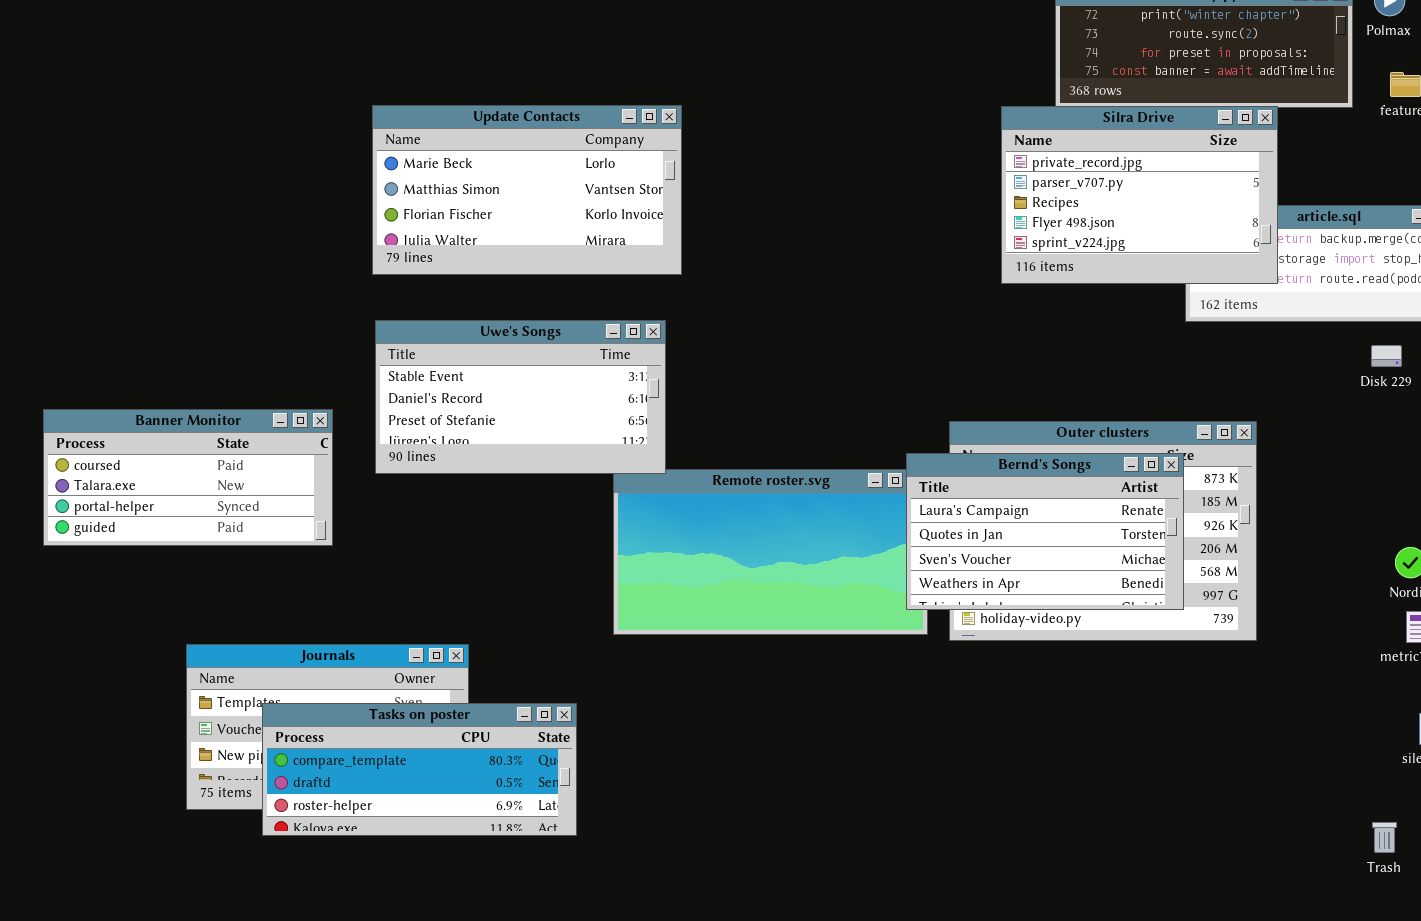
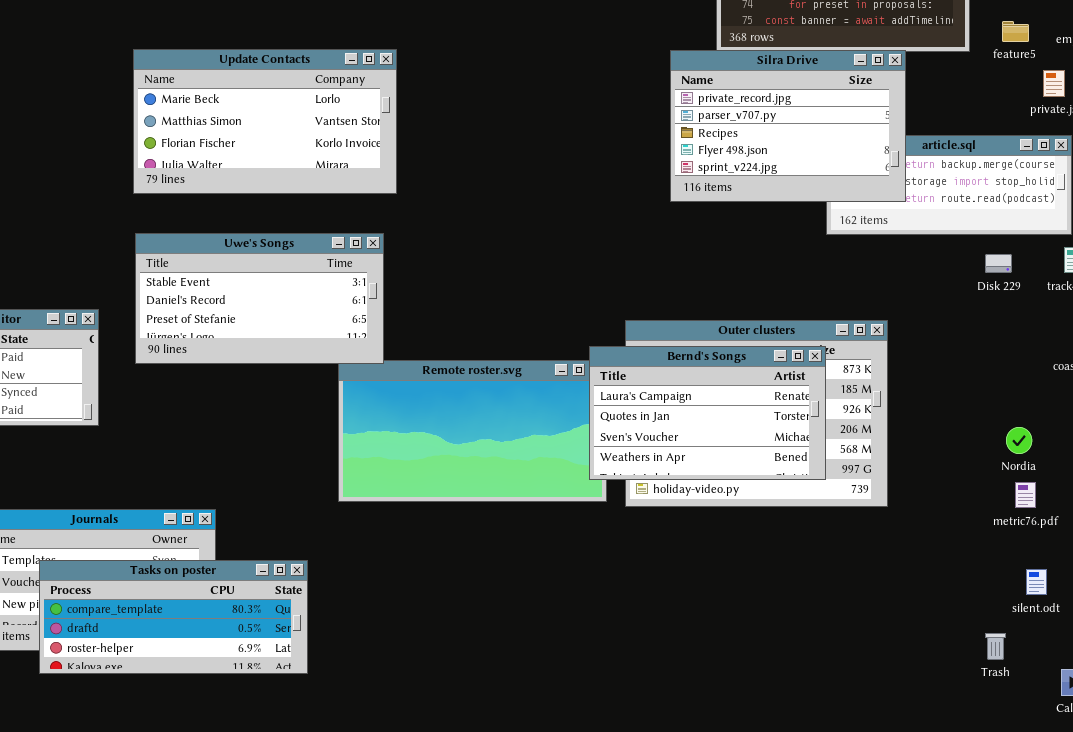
Trash: [1372,822,1397,853] -> [985,633,1006,660], moved

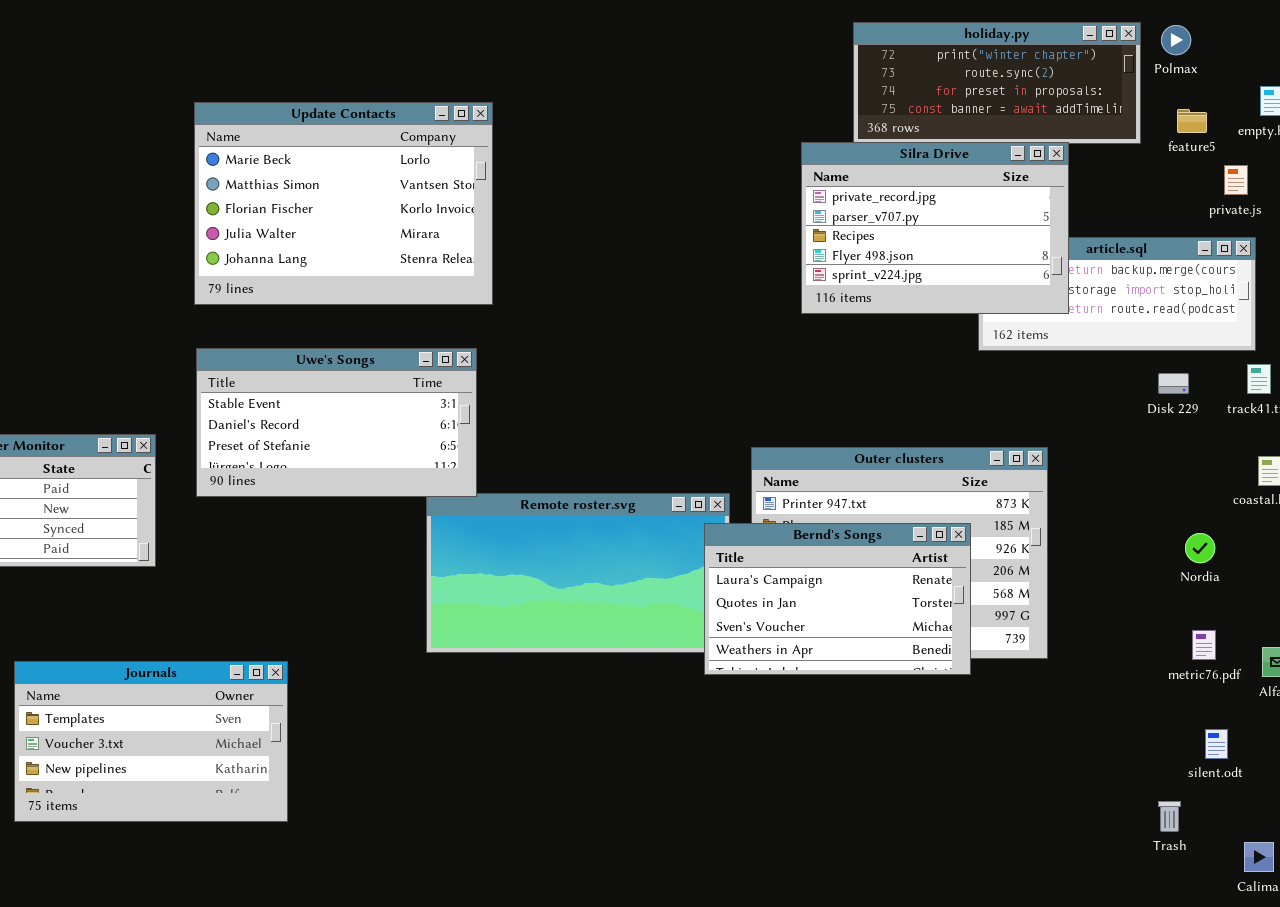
Update Contacts: [133,49,397,194] -> [194,102,493,305], resized
Bernd's Songs: [589,346,826,480] -> [704,523,971,675], moved
Nordia: [1006,427,1032,454] -> [1185,533,1215,563], moved
Tasks on poster: [39,560,308,674] -> none, closed

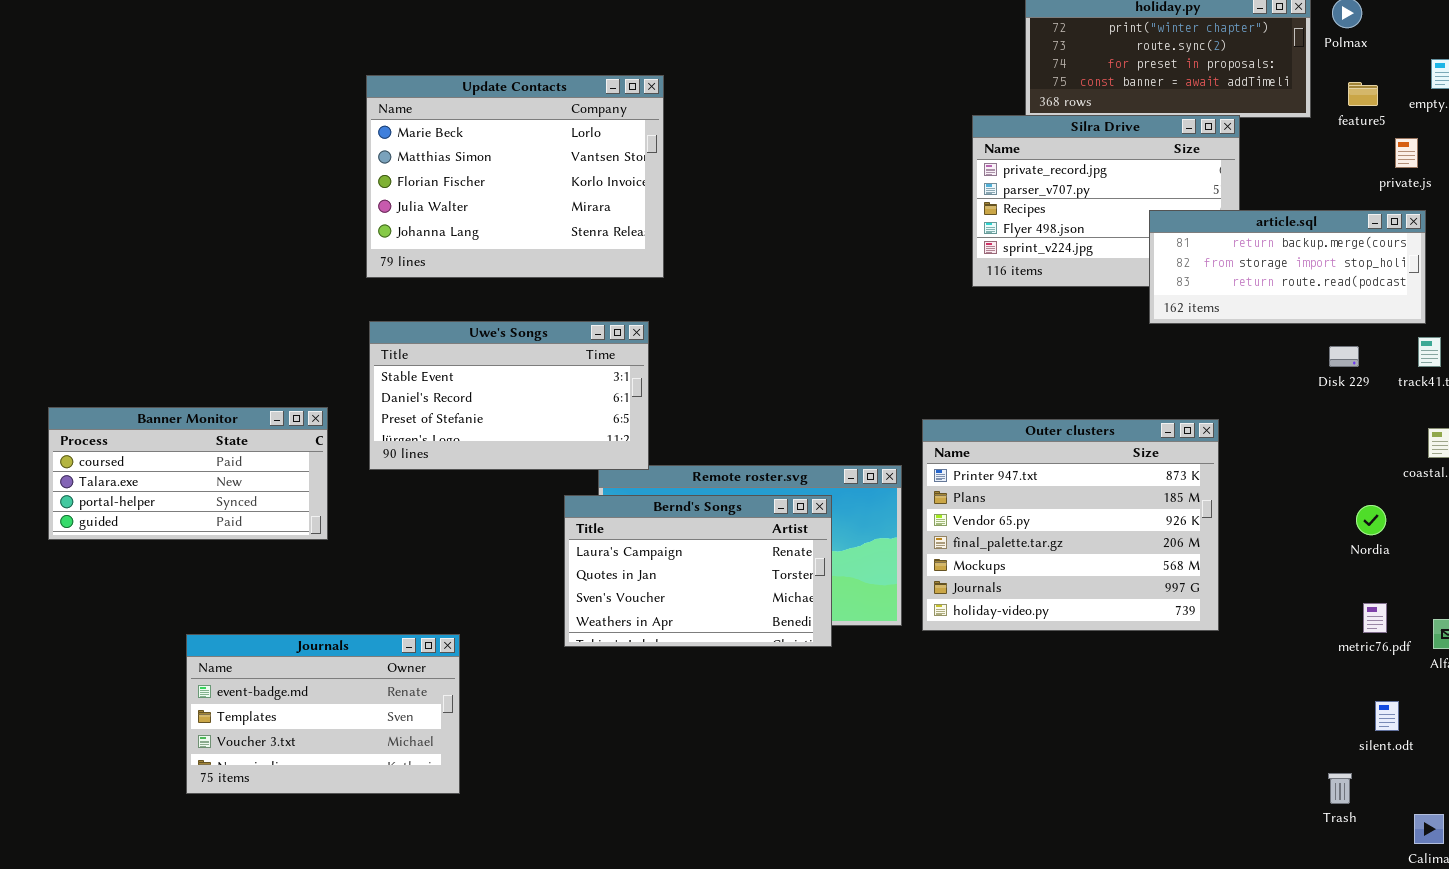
article.sql: [978,237,1256,351] -> [1149,210,1426,324], raised
Bernd's Songs: [704,523,971,675] -> [564,495,832,647], moved
Journals: [14,661,288,822] -> [186,634,460,794], scrolled up 1 row

